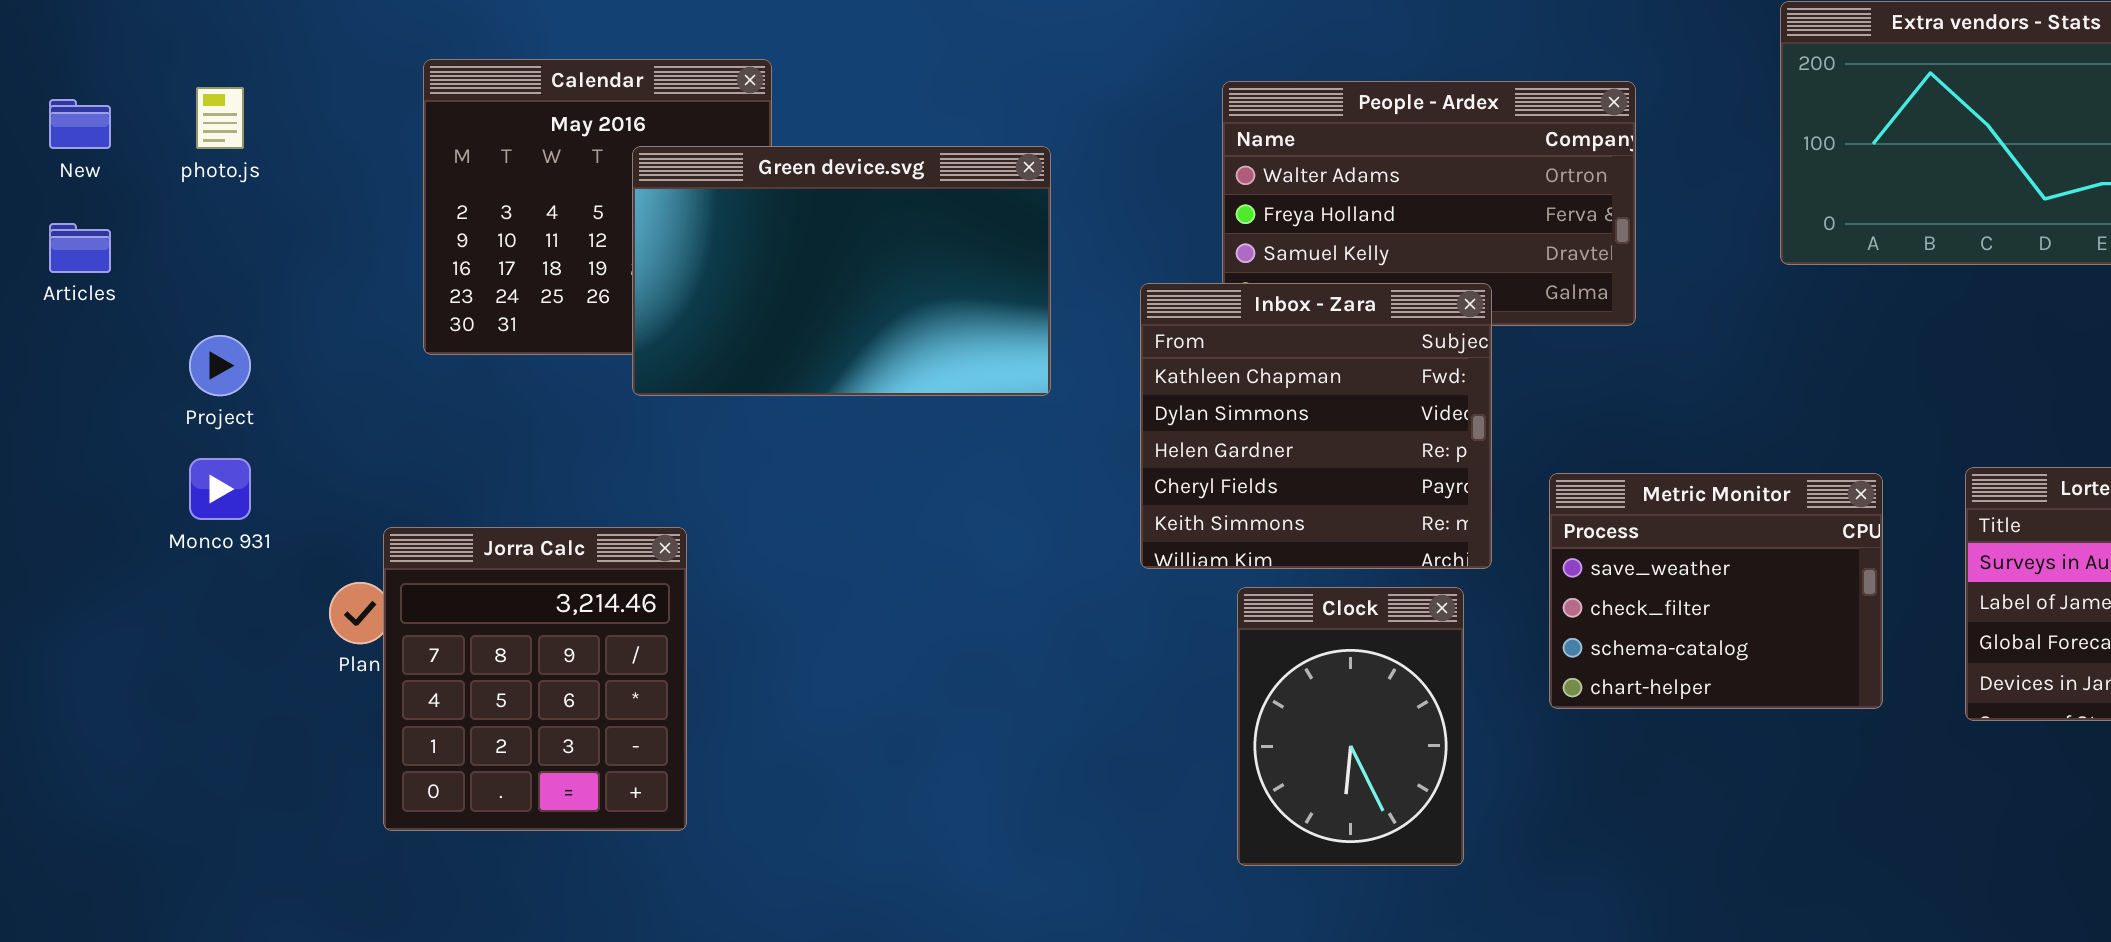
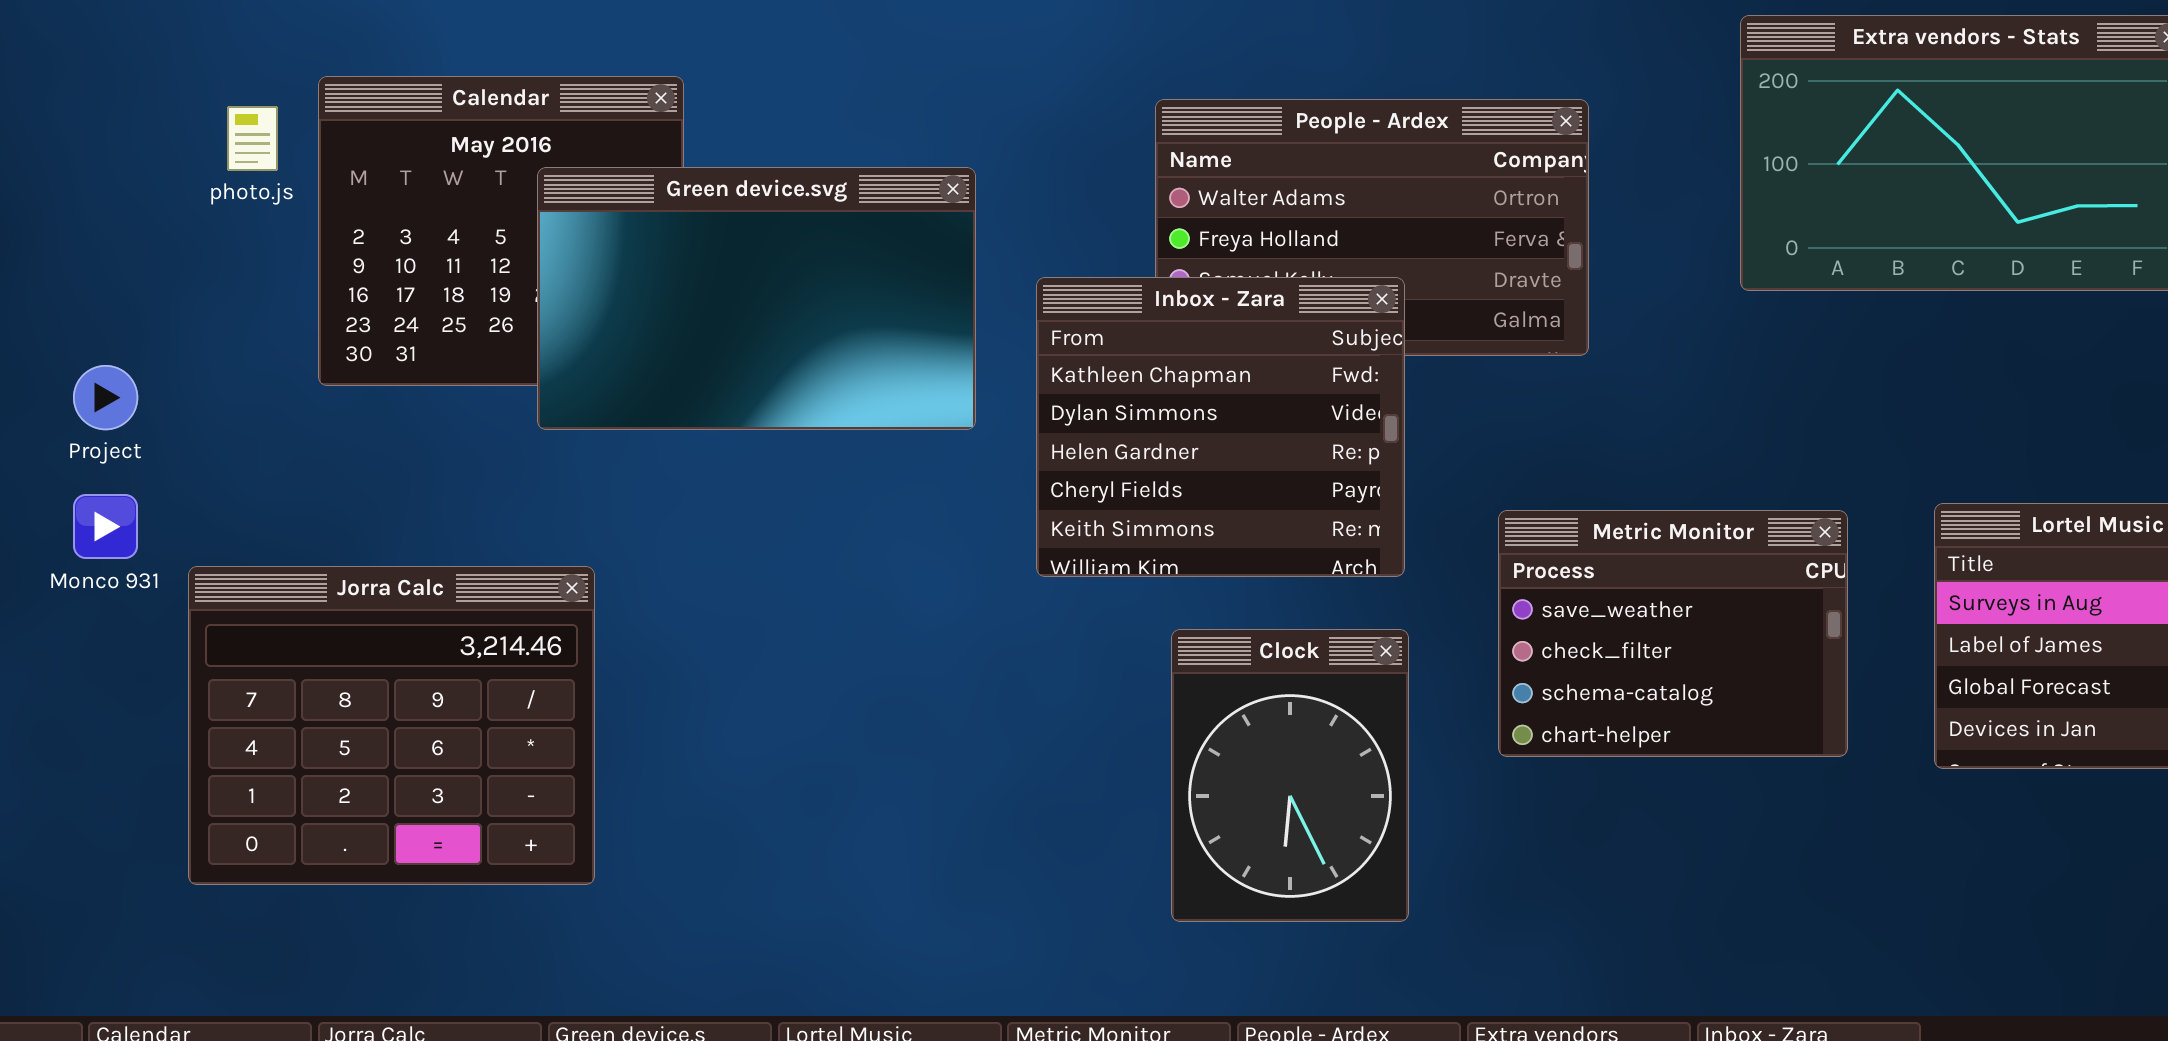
photo.js: [196,87,244,149] -> [227,106,278,171], moved
Inbox - Zara: [1140,283,1492,569] -> [1036,277,1405,577], moved
Jorra Calc: [383,527,687,831] -> [188,566,595,885], resized

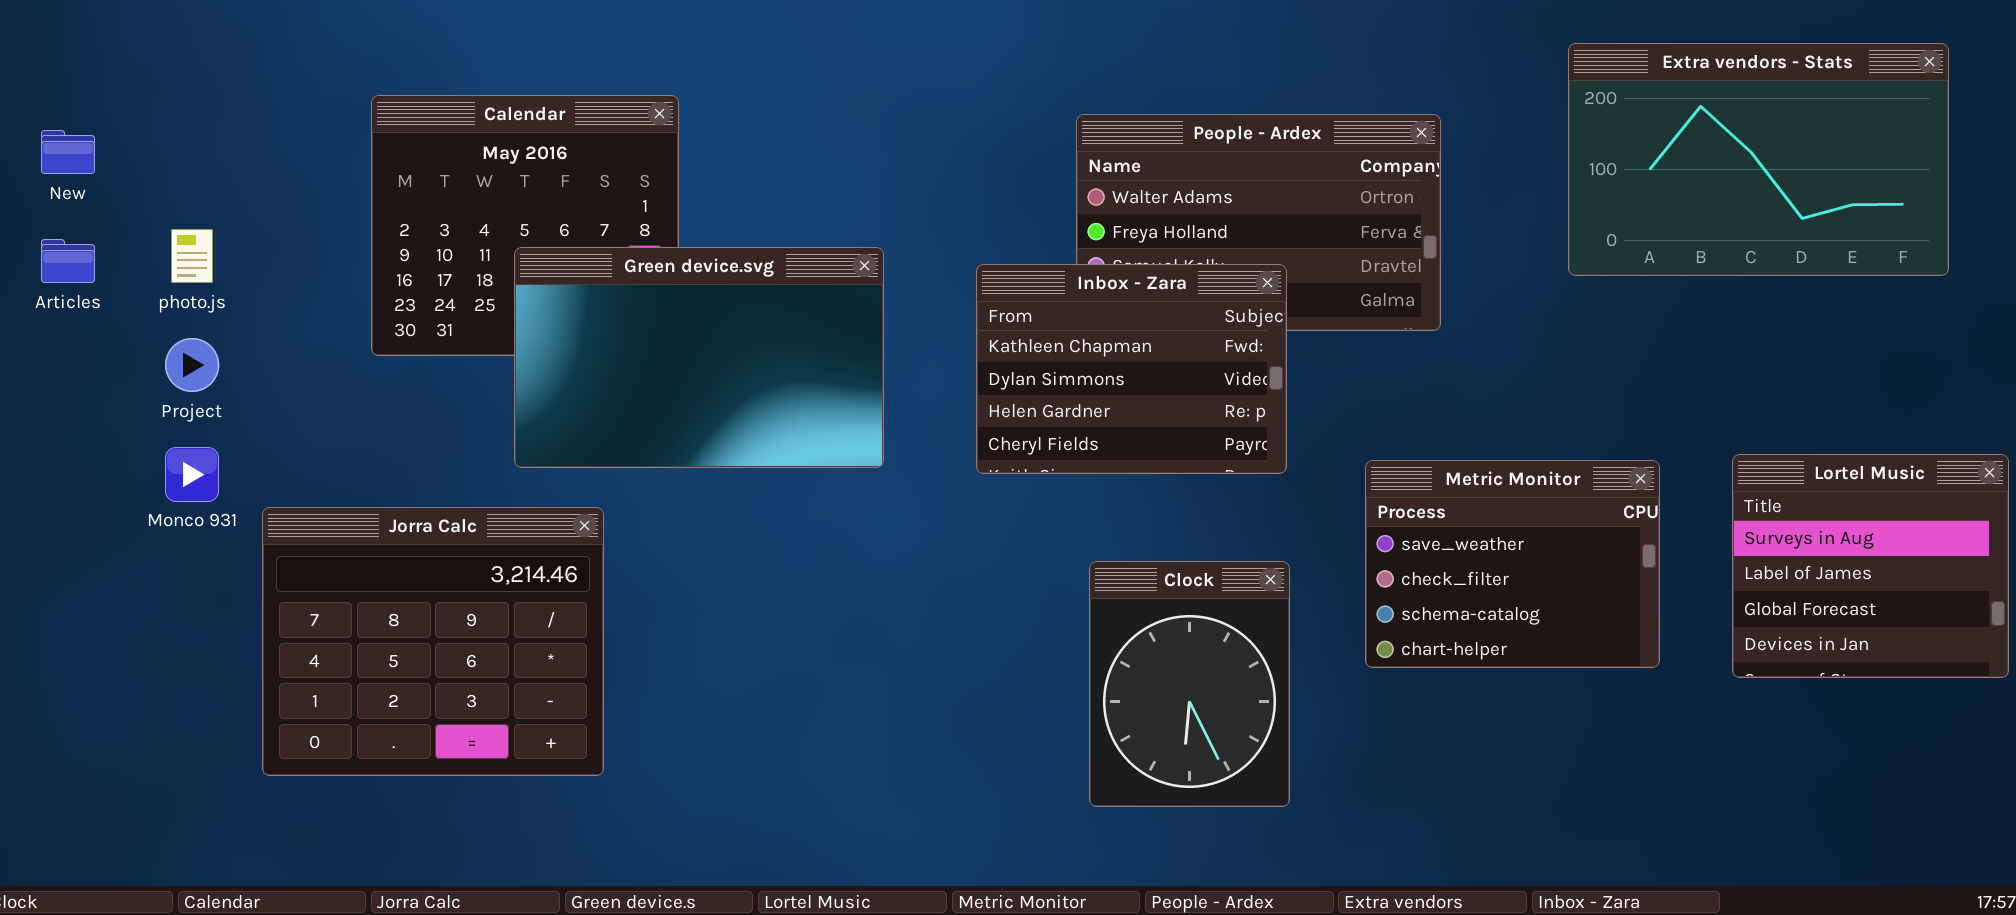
photo.js: [227,106,278,171] -> [171,229,213,283], moved
Green device.svg: [537,167,976,430] -> [514,247,884,468], moved
Inbox - Zara: [1036,277,1405,577] -> [976,264,1287,474], resized

